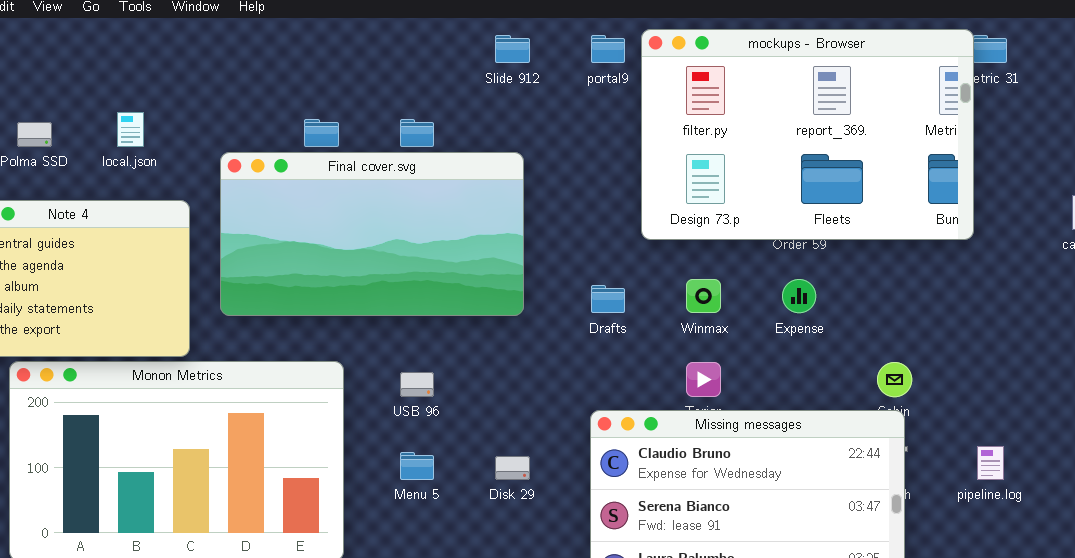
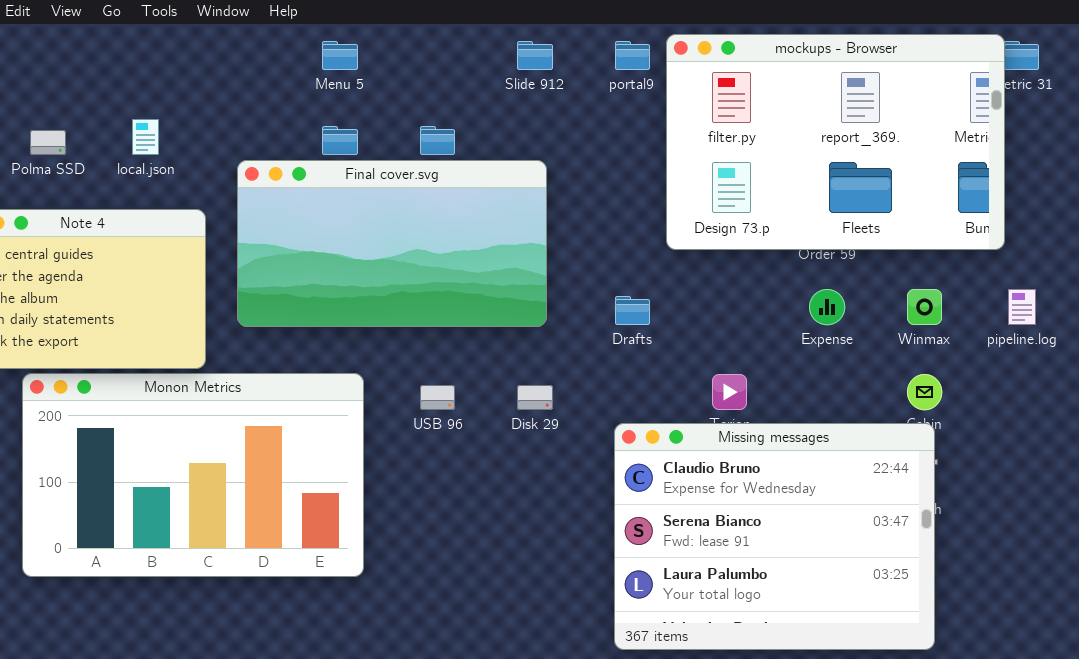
Winmax: [686,279,721,313] -> [907,289,942,325], moved
pipeline.log: [977,446,1004,480] -> [1008,289,1036,325], moved
Menu 5: [400,452,434,480] -> [322,41,358,70], moved
Disk 29: [495,456,530,480] -> [517,385,553,410], moved

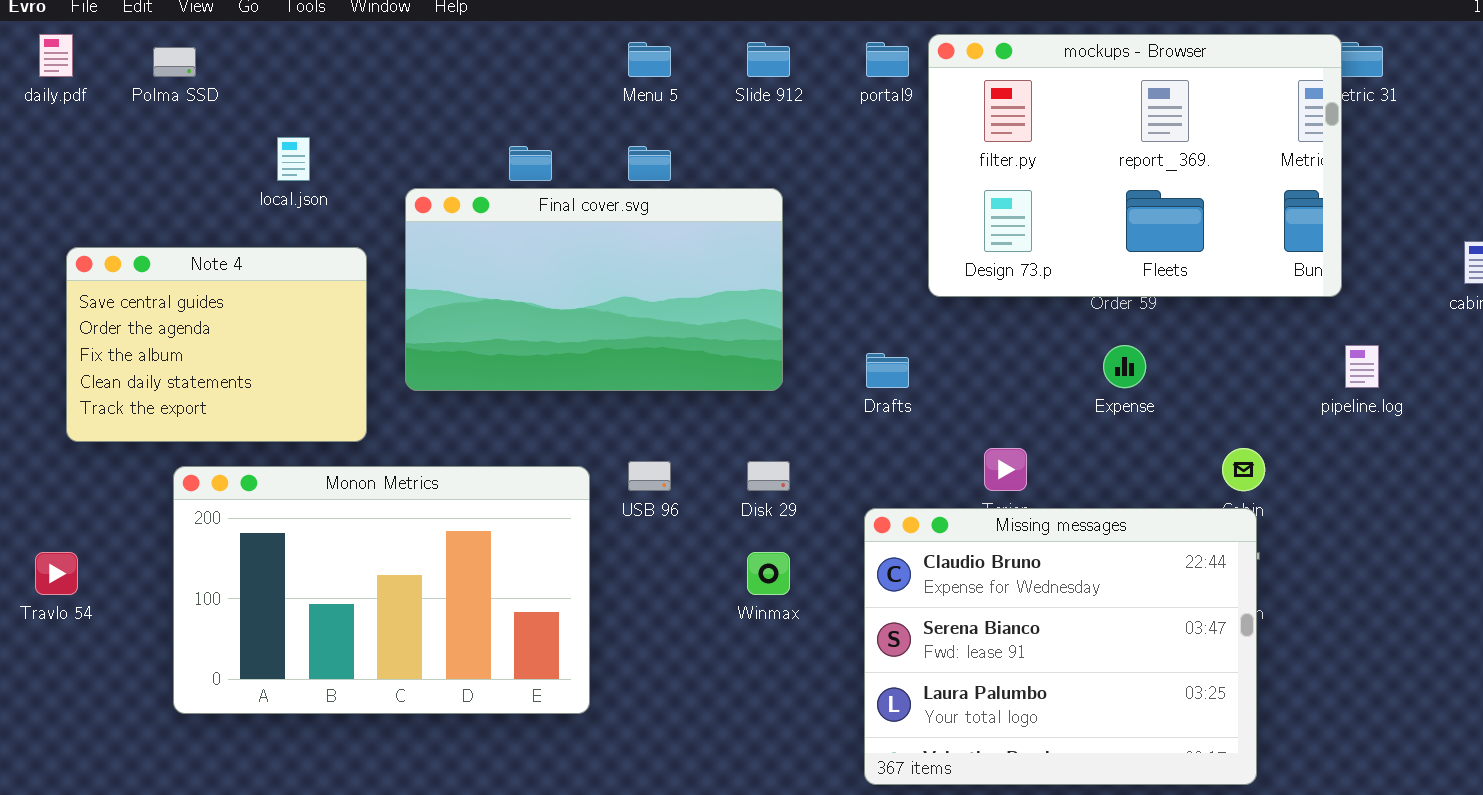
Menu 5: [322,41,358,70] -> [628,42,671,77], moved
Polma SSD: [30,130,66,155] -> [153,47,196,77], moved
Winmax: [907,289,942,325] -> [747,552,790,595], moved
Monon Metrics: [22,373,364,577] -> [173,466,590,714], moved

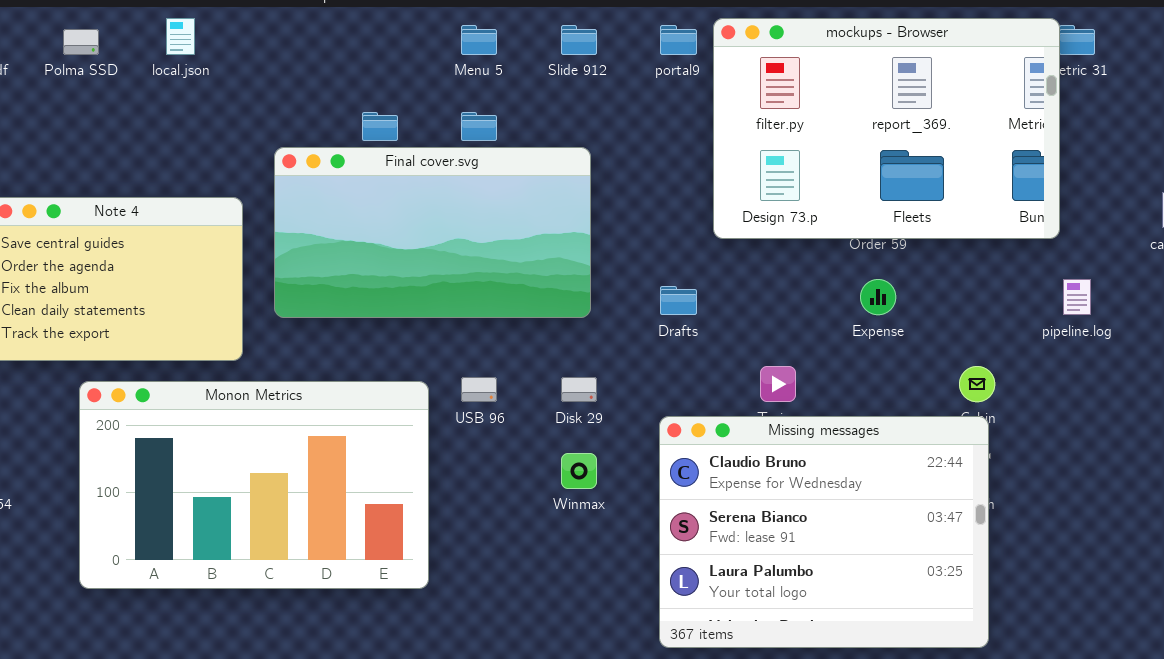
local.json: [277,137,310,181] -> [166,18,195,55], moved

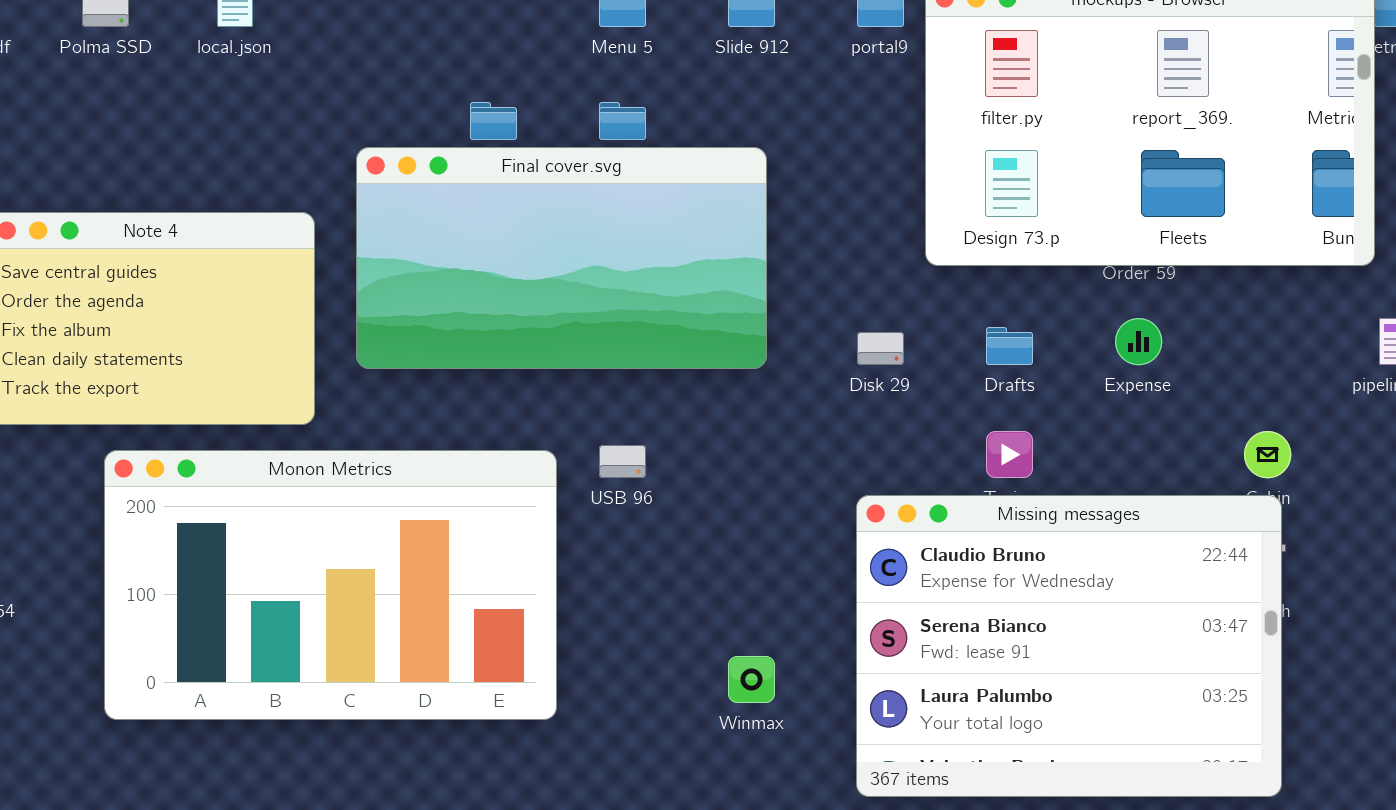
Drafts: [660,286,697,315] -> [986,327,1033,365], moved
Disk 29: [561,377,597,402] -> [857,332,904,365], moved
Winmax: [561,453,597,489] -> [728,656,775,703], moved

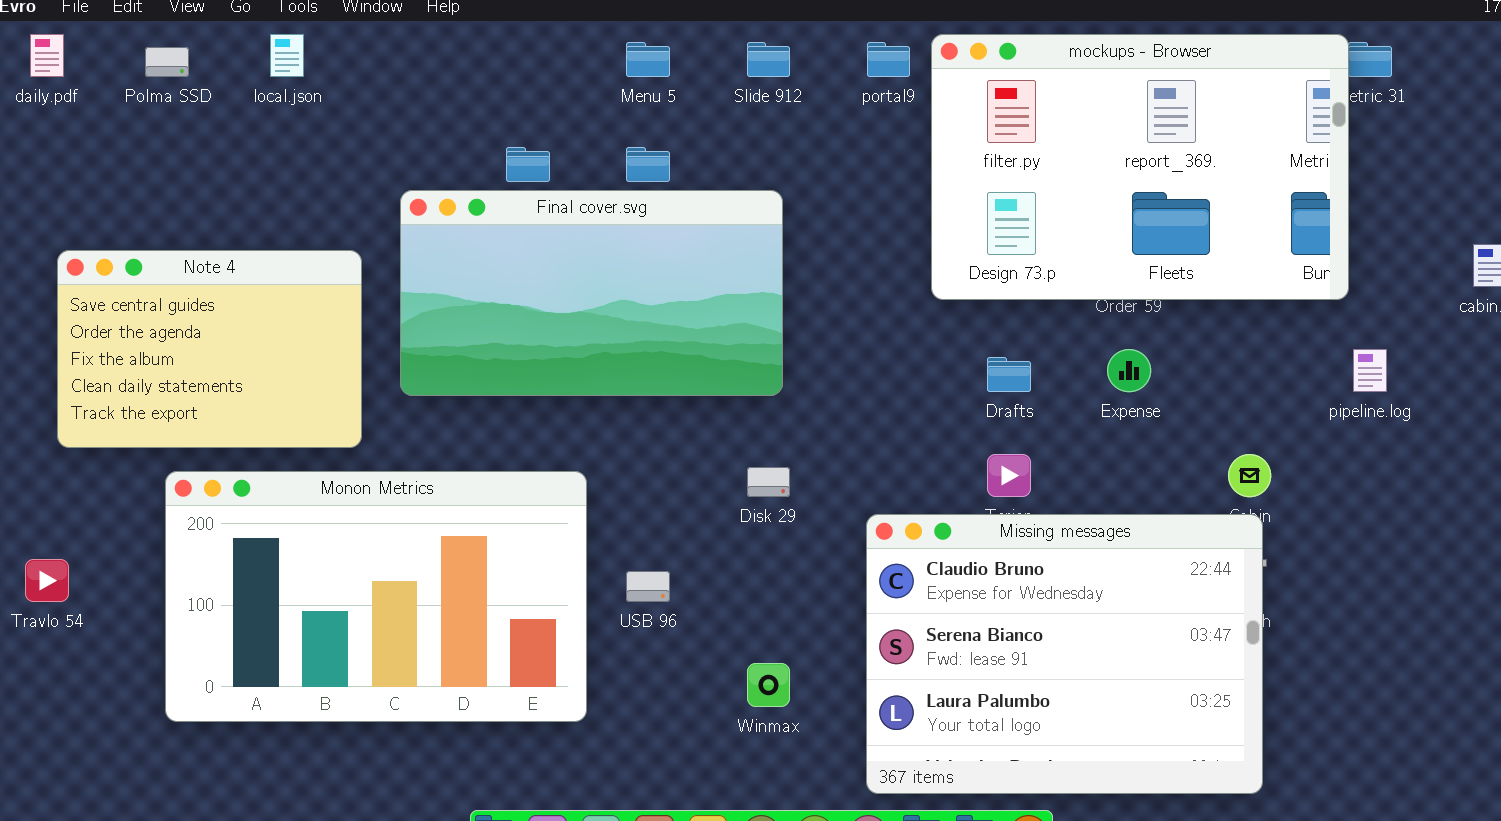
Disk 29: [857,332,904,365] -> [747,467,790,497], moved
USB 96: [599,445,646,478] -> [626,571,670,602], moved

